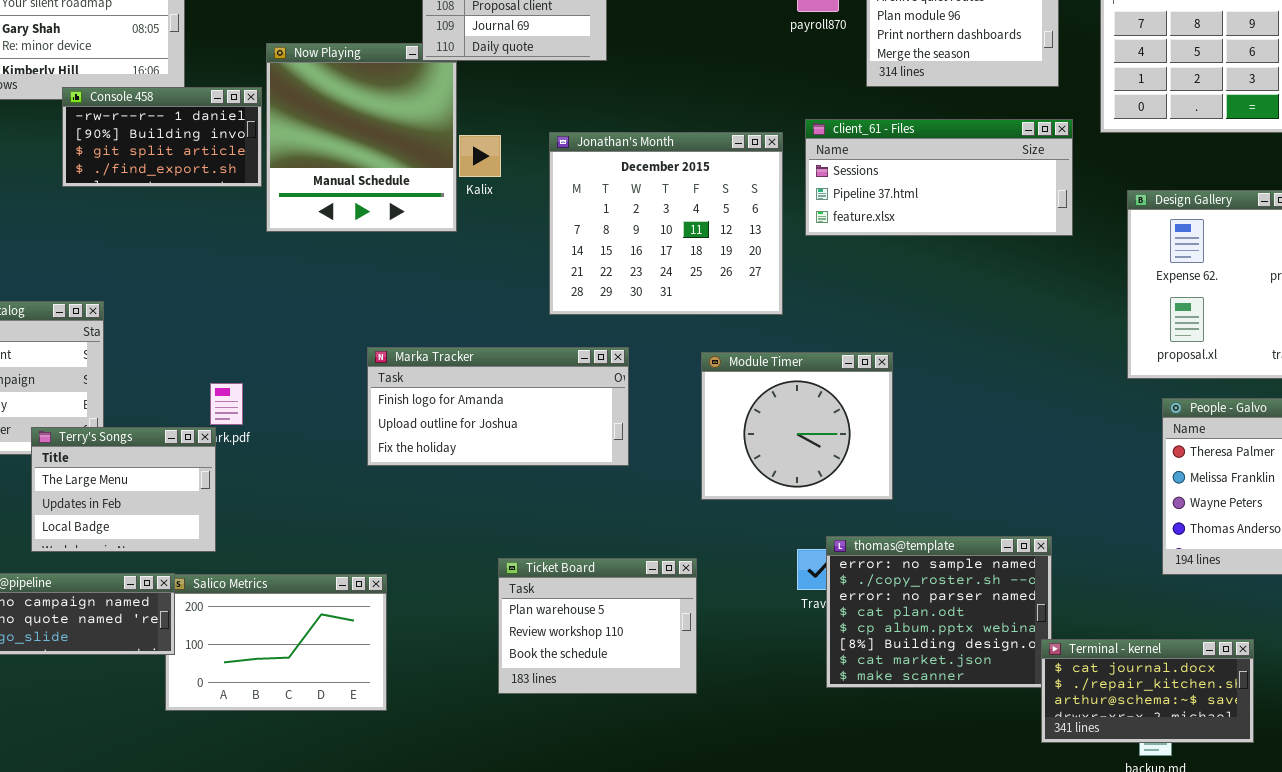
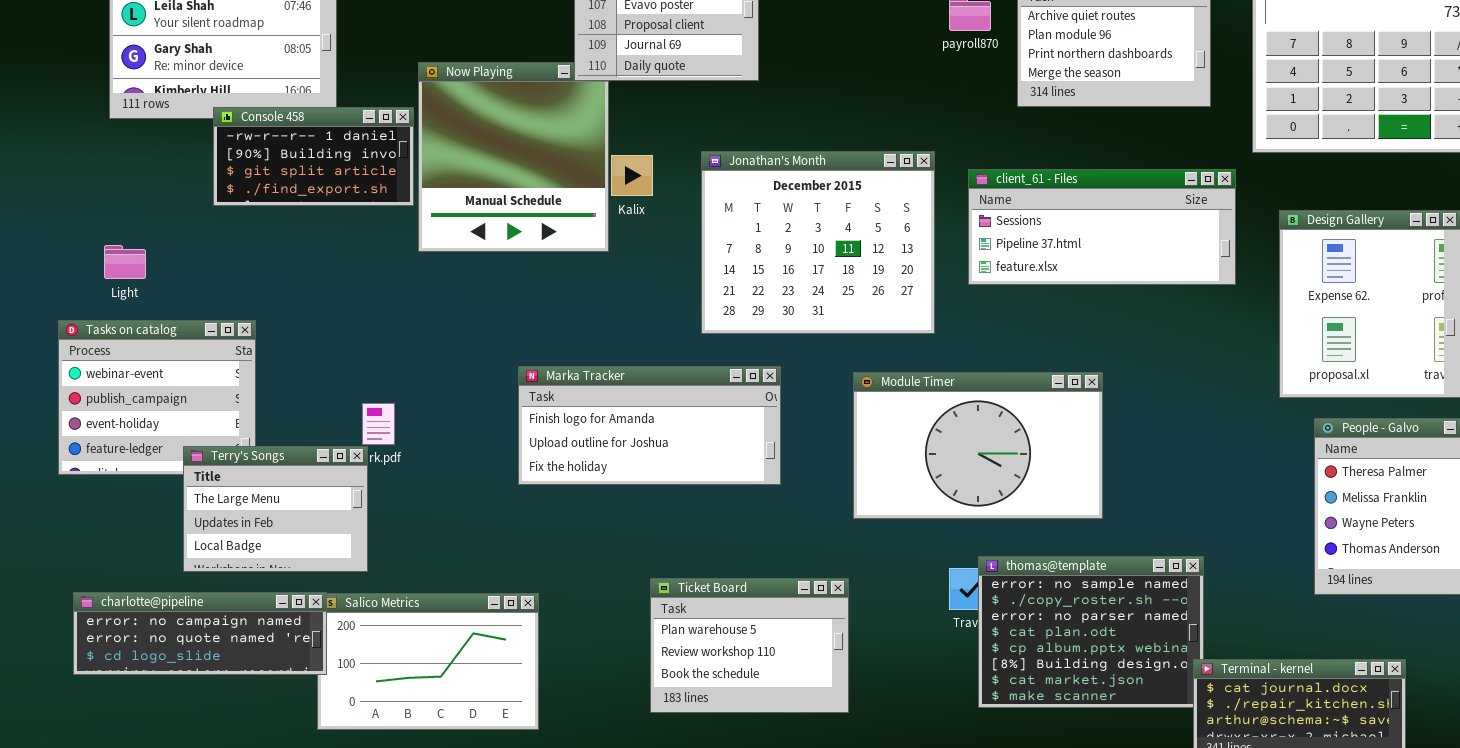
client_61 - Files: [805,119,1073,236] -> [968,169,1236,285], moved
Module Timer: [701,352,893,500] -> [853,372,1103,519], resized

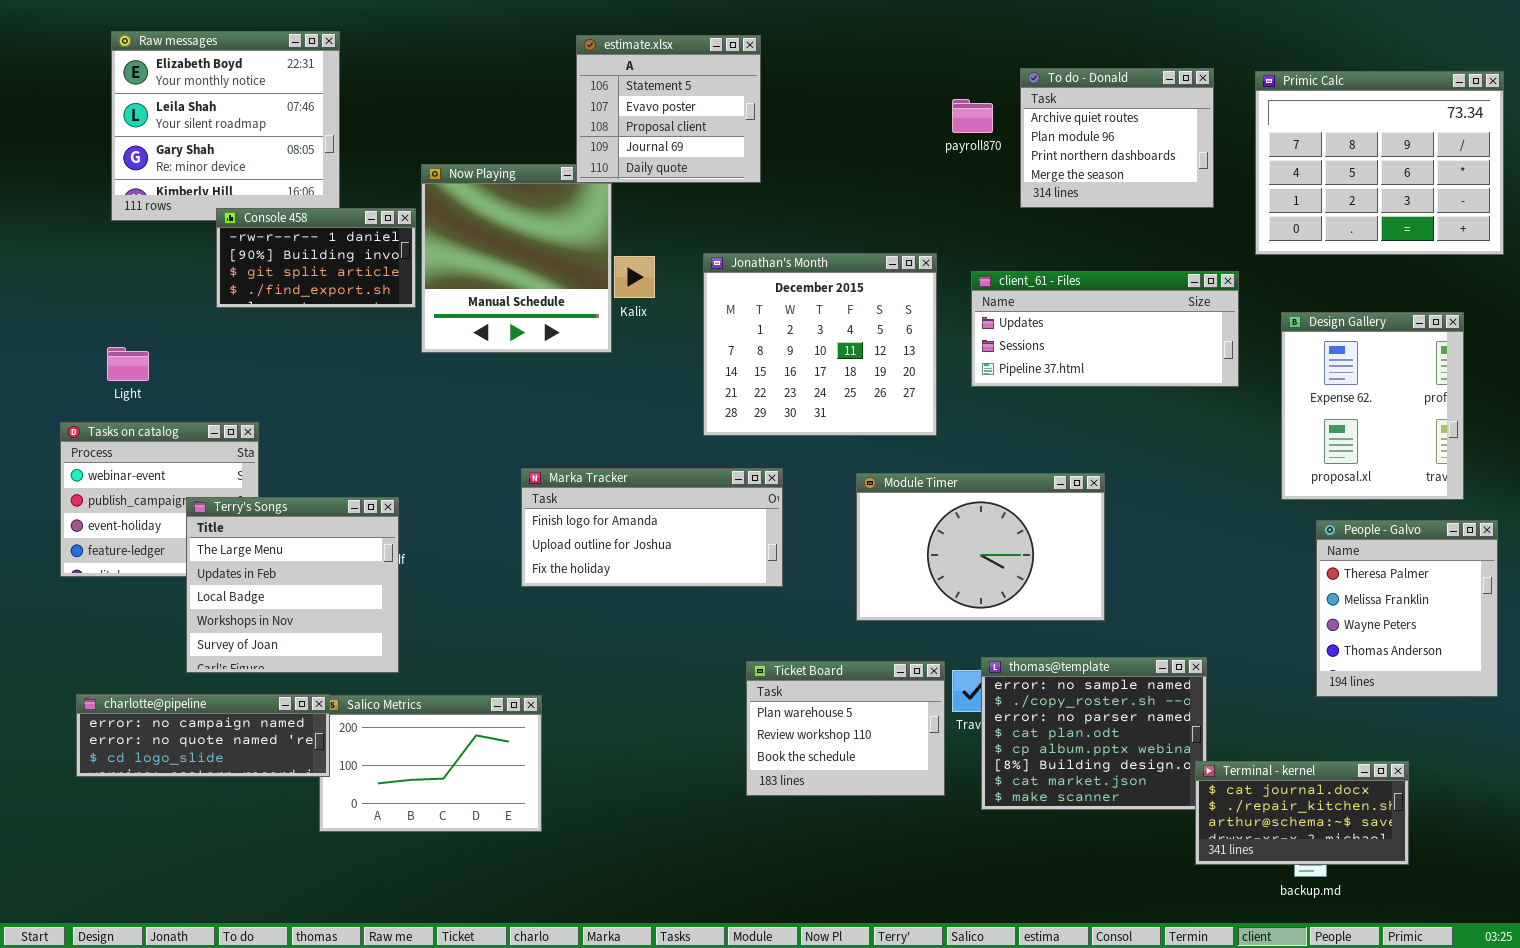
client_61 - Files: [968,169,1236,285] -> [971,271,1239,387], scrolled up 1 row
Terry's Songs: [183,446,368,572] -> [186,497,399,673], resized
Ticket Board: [650,578,849,713] -> [746,661,945,796], moved

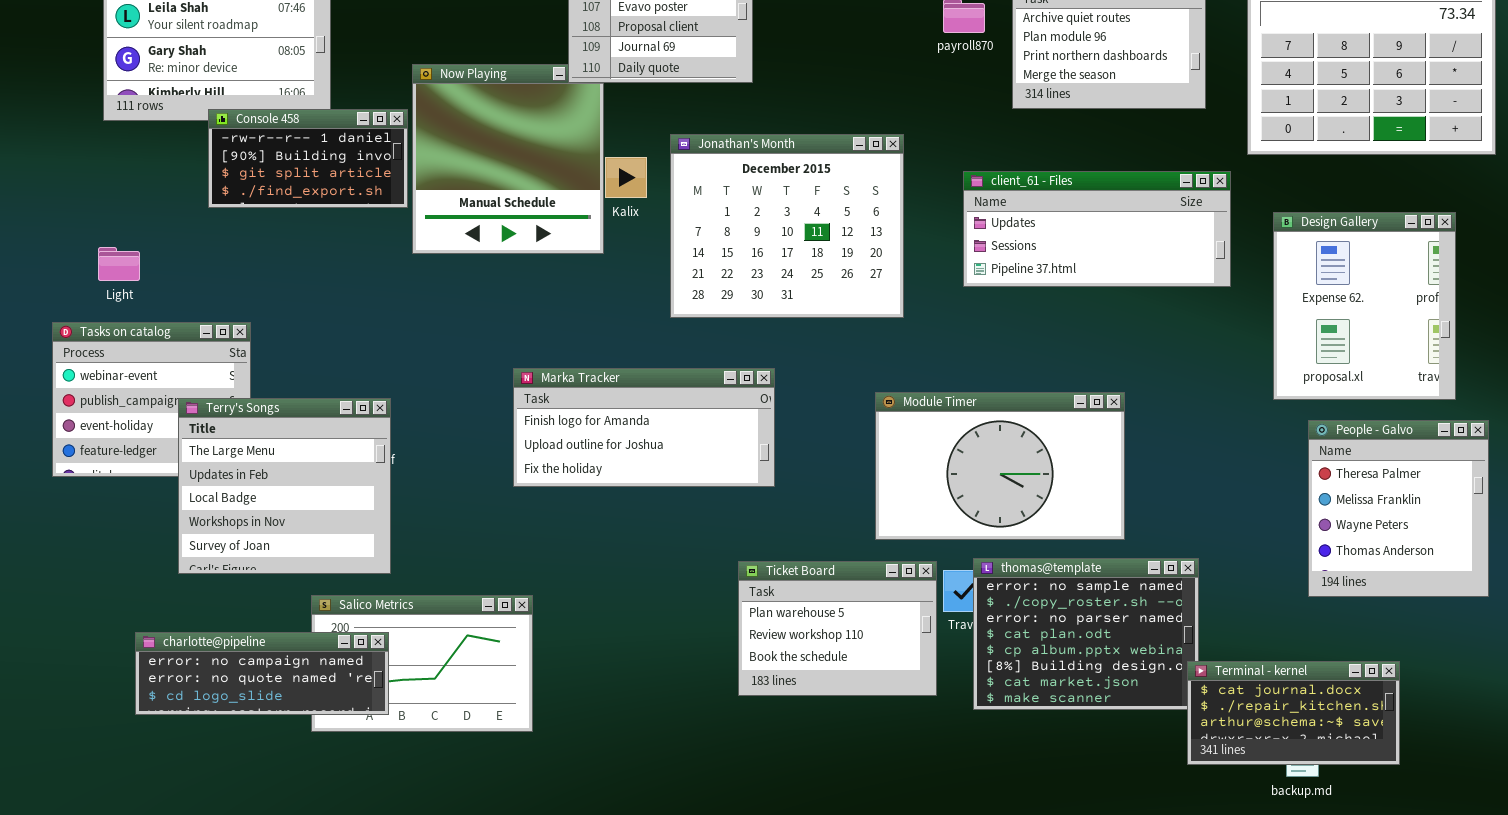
Jonathan's Month: [703,253,937,436] -> [670,134,904,318], moved
Module Timer: [856,473,1105,621] -> [875,392,1125,540], moved
charlotte@pipeline: [76,694,330,777] -> [135,632,389,715], moved

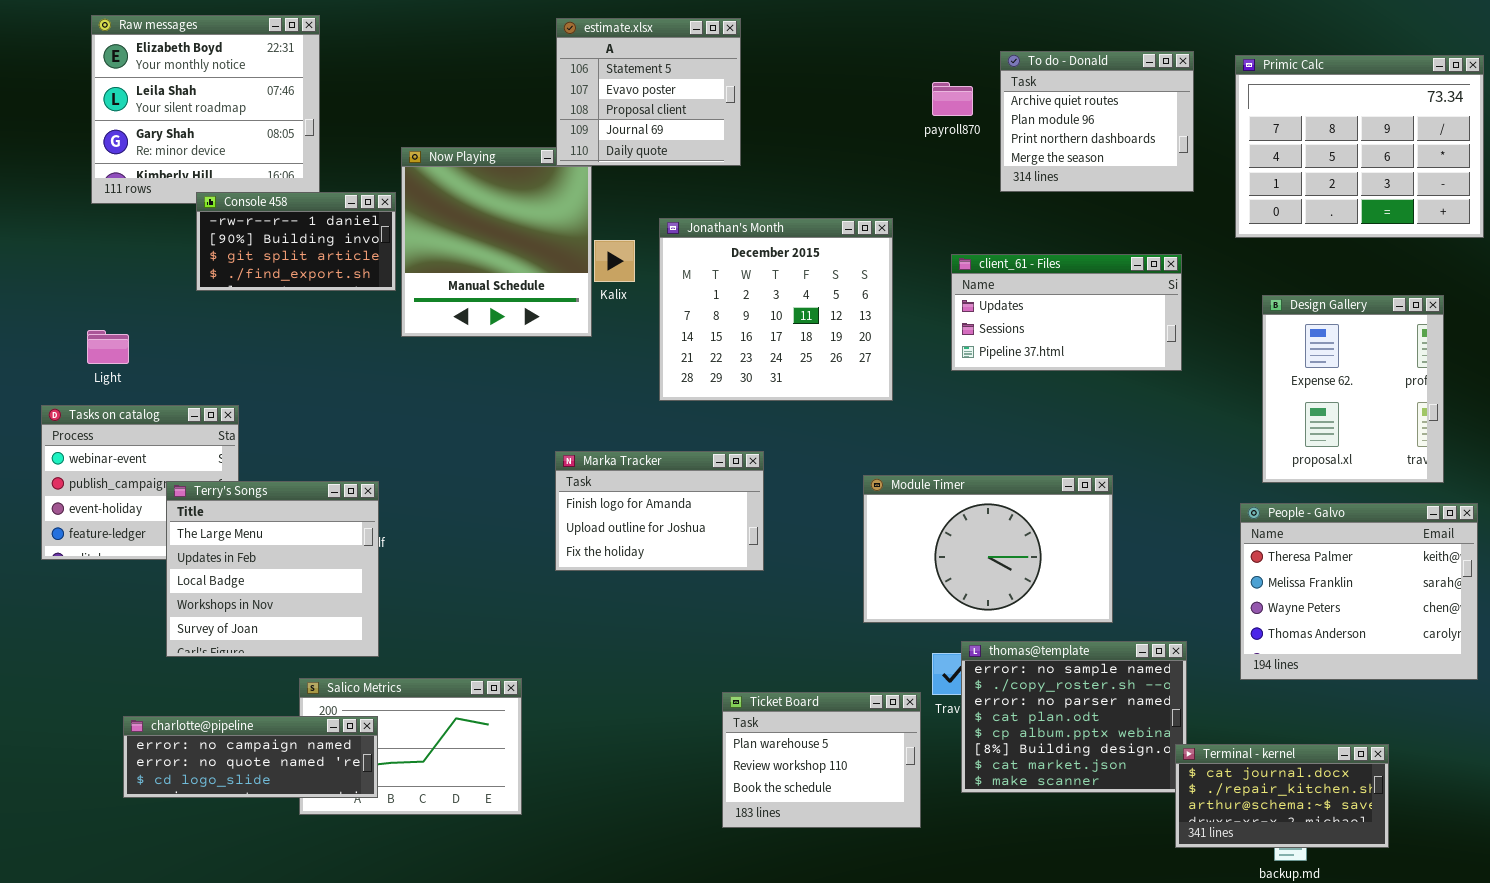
client_61 - Files: [963,171,1231,287] -> [951,254,1182,371], resized
Marka Tracker: [513,368,775,487] -> [555,451,764,571], resized
People - Galvo: [1308,420,1489,597] -> [1240,503,1478,680], resized
Ticket Board: [738,561,937,696] -> [722,692,921,828], moved

